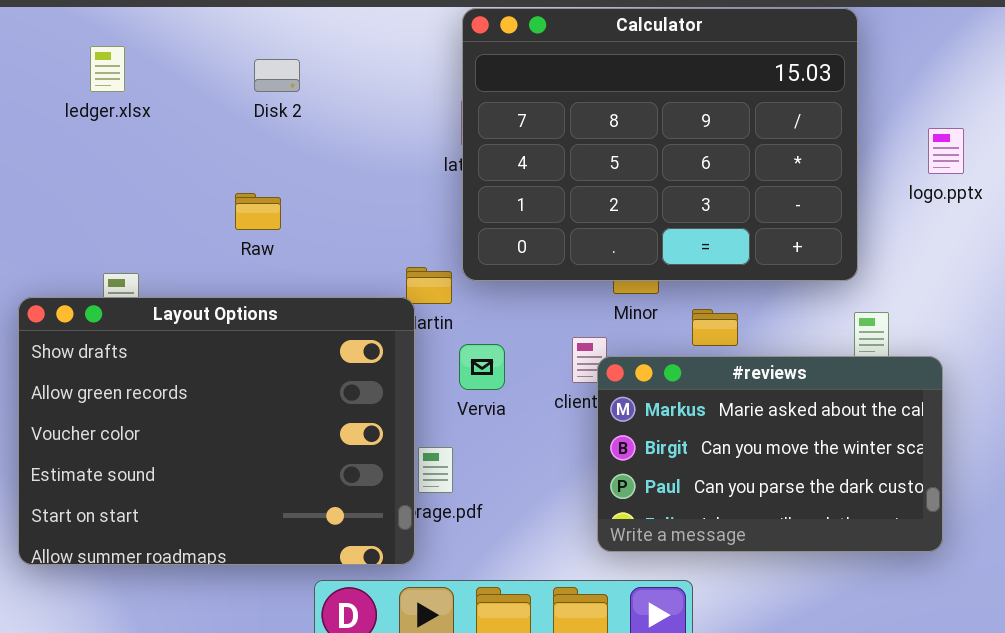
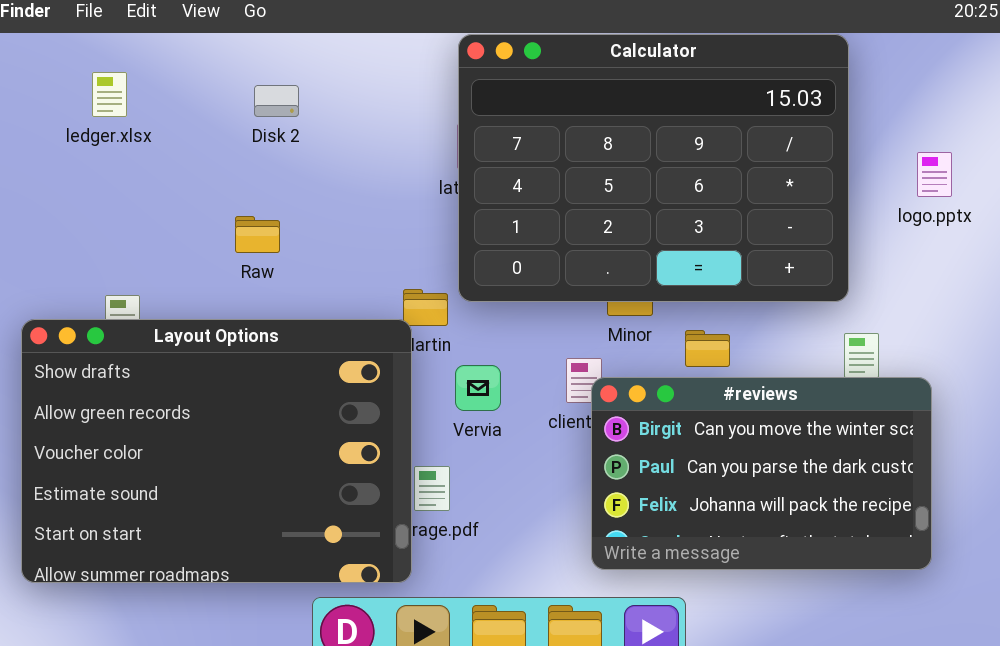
#reviews: [597,356,943,552] -> [591,377,932,570], scrolled down 1 row

